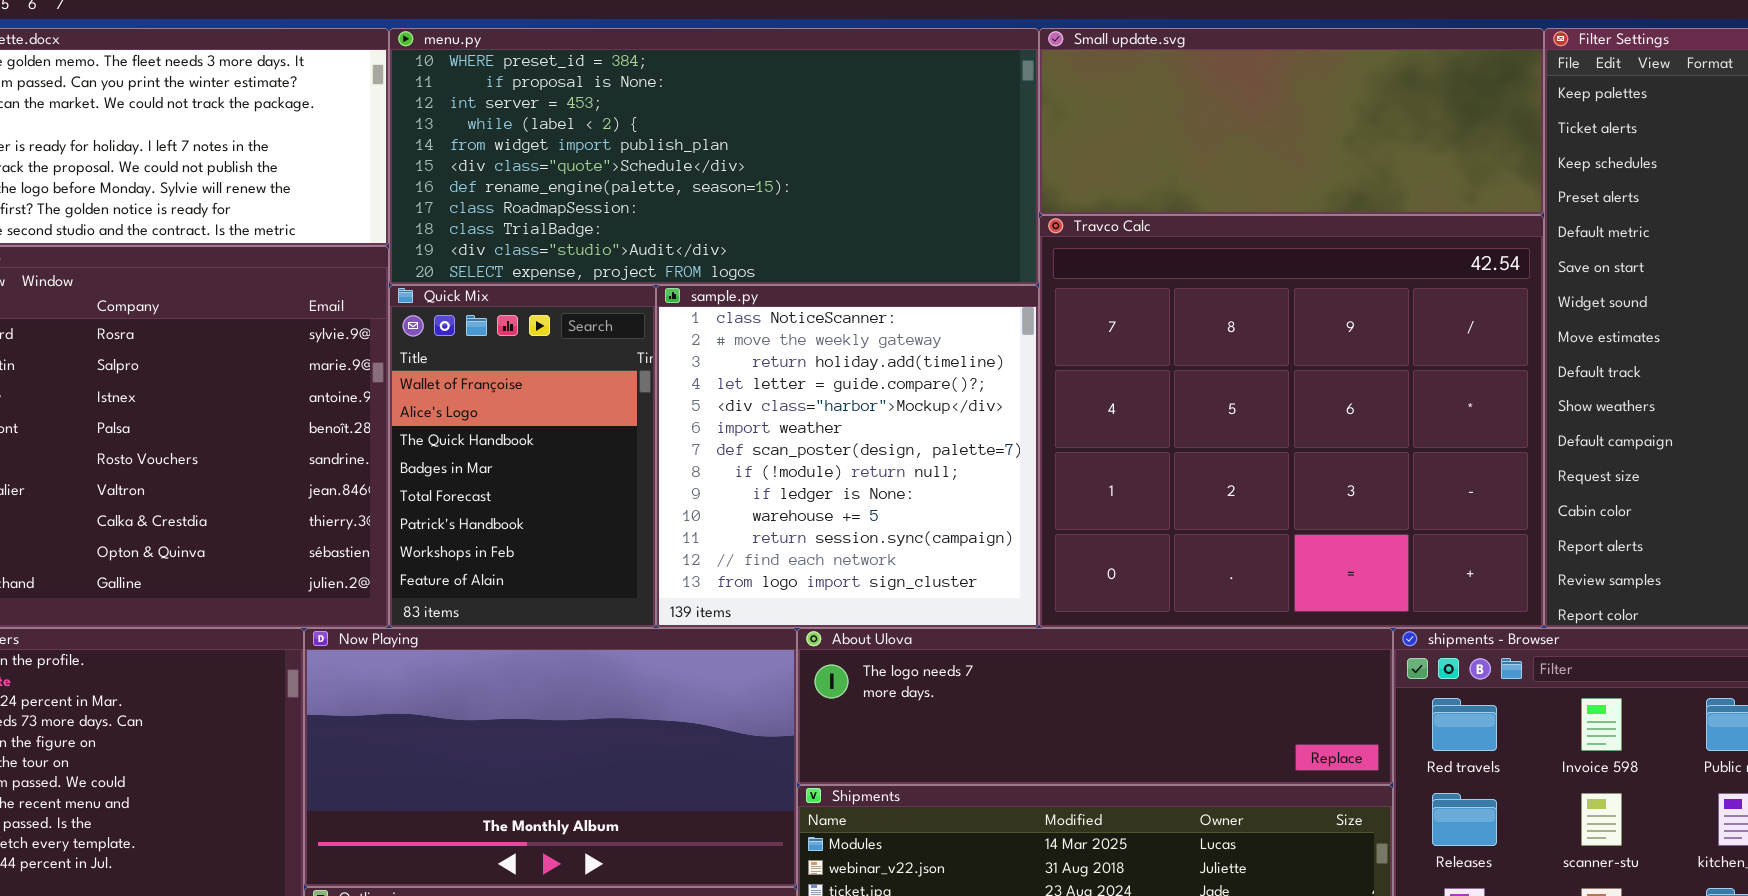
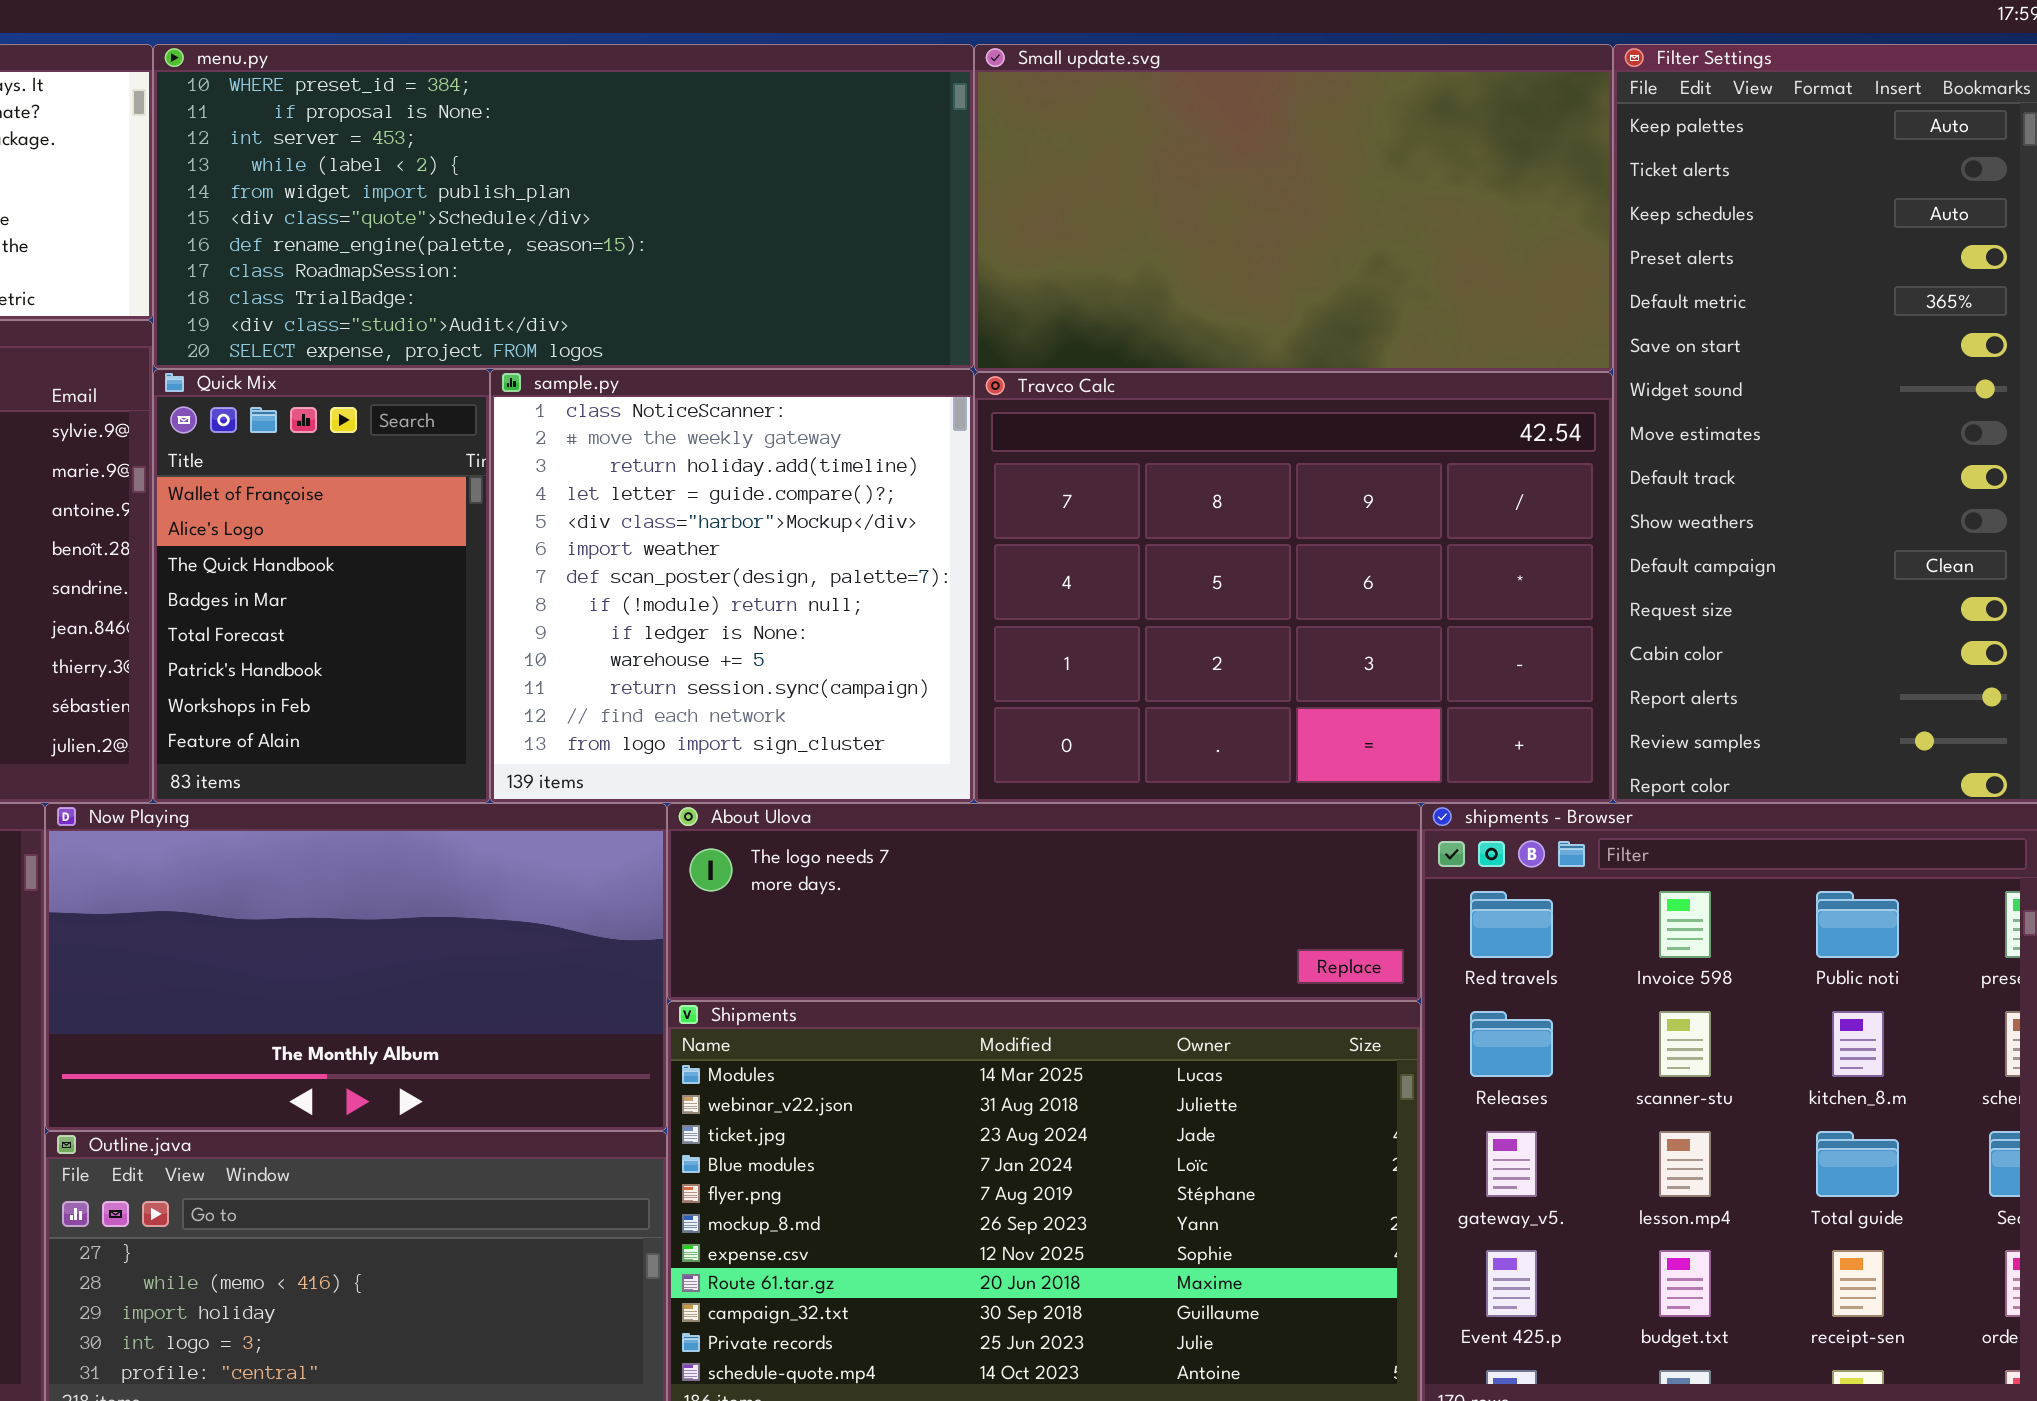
Small update.svg: [1039,28,1544,215] -> [974,44,1613,372], resized
Travco Calc: [1039,215,1544,628] -> [974,372,1613,803], resized

